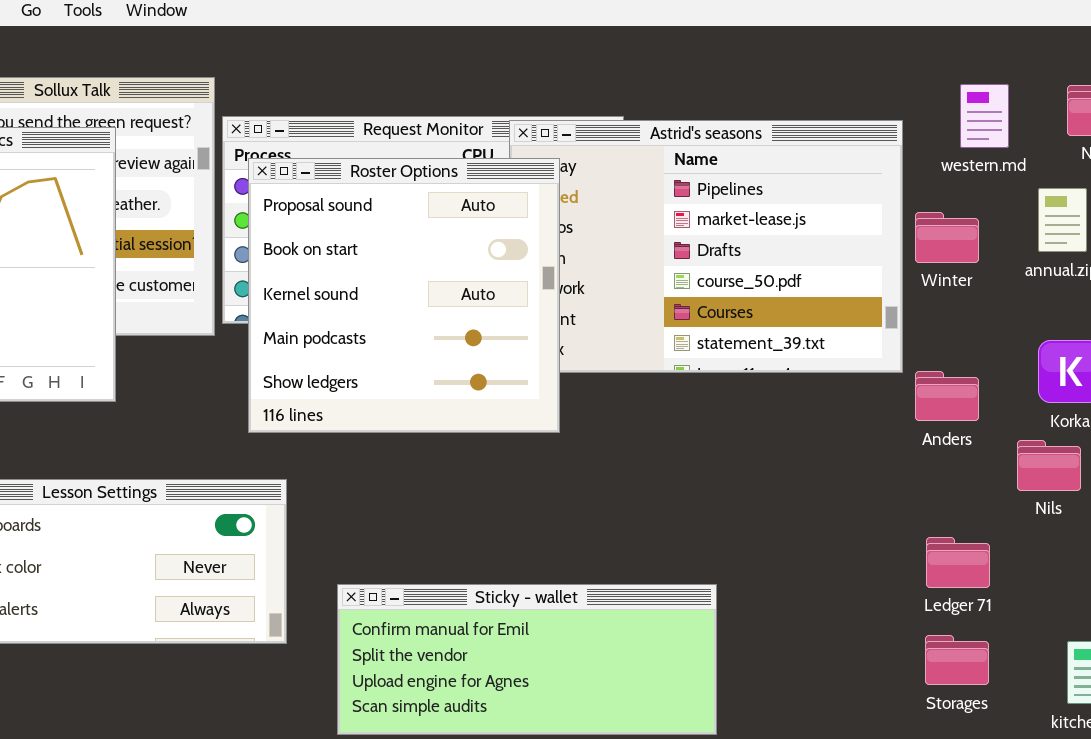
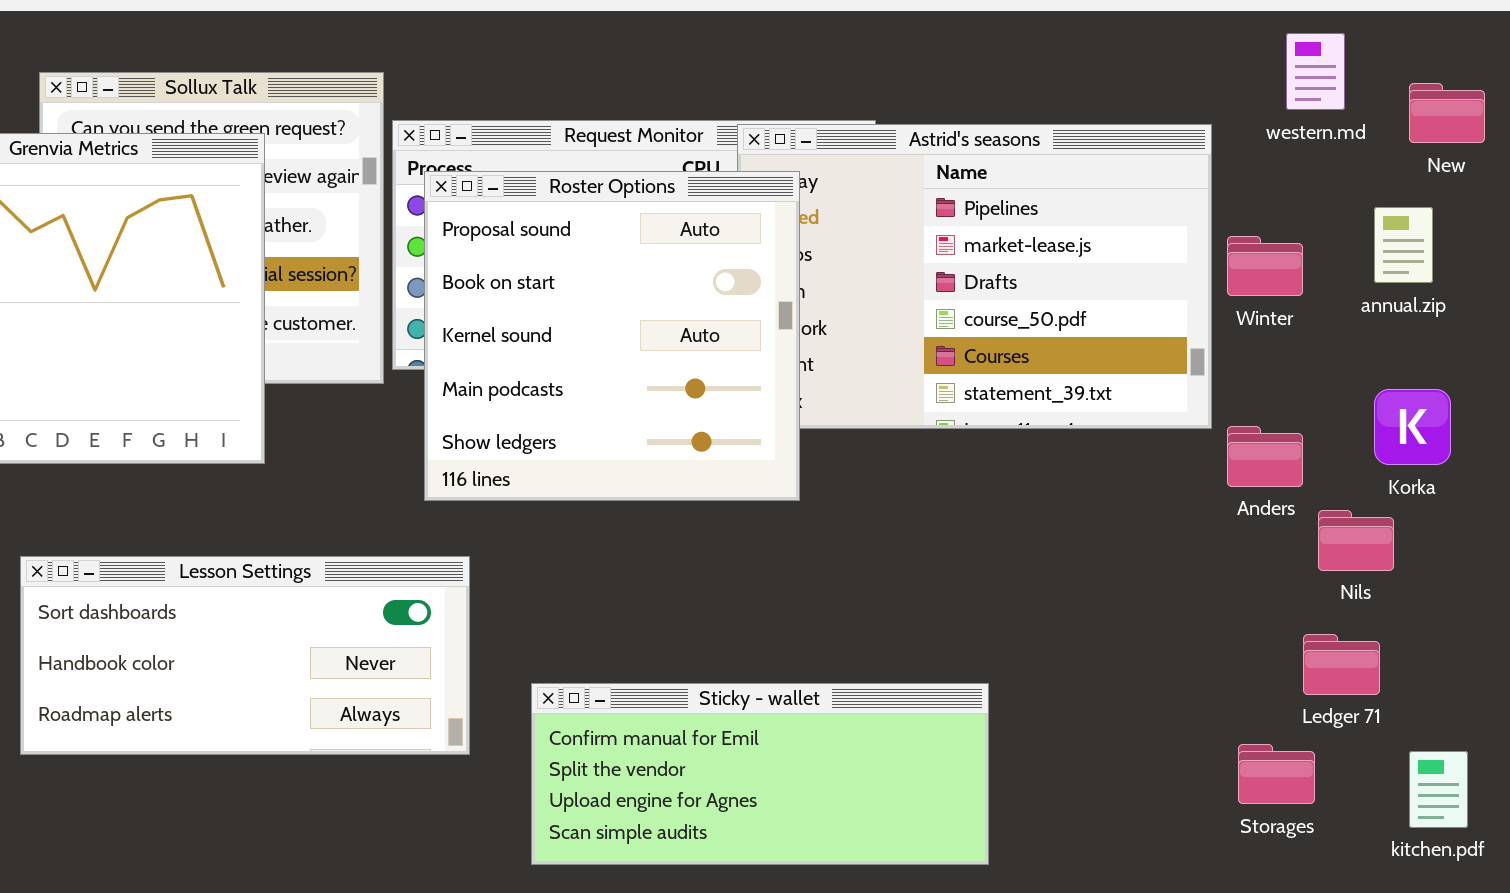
western.md: [960,84,1009,148] -> [1286,33,1345,110], moved
Nils: [1017,440,1081,491] -> [1318,510,1394,571], moved
Ledger 71: [926,537,990,588] -> [1303,634,1380,695], moved

